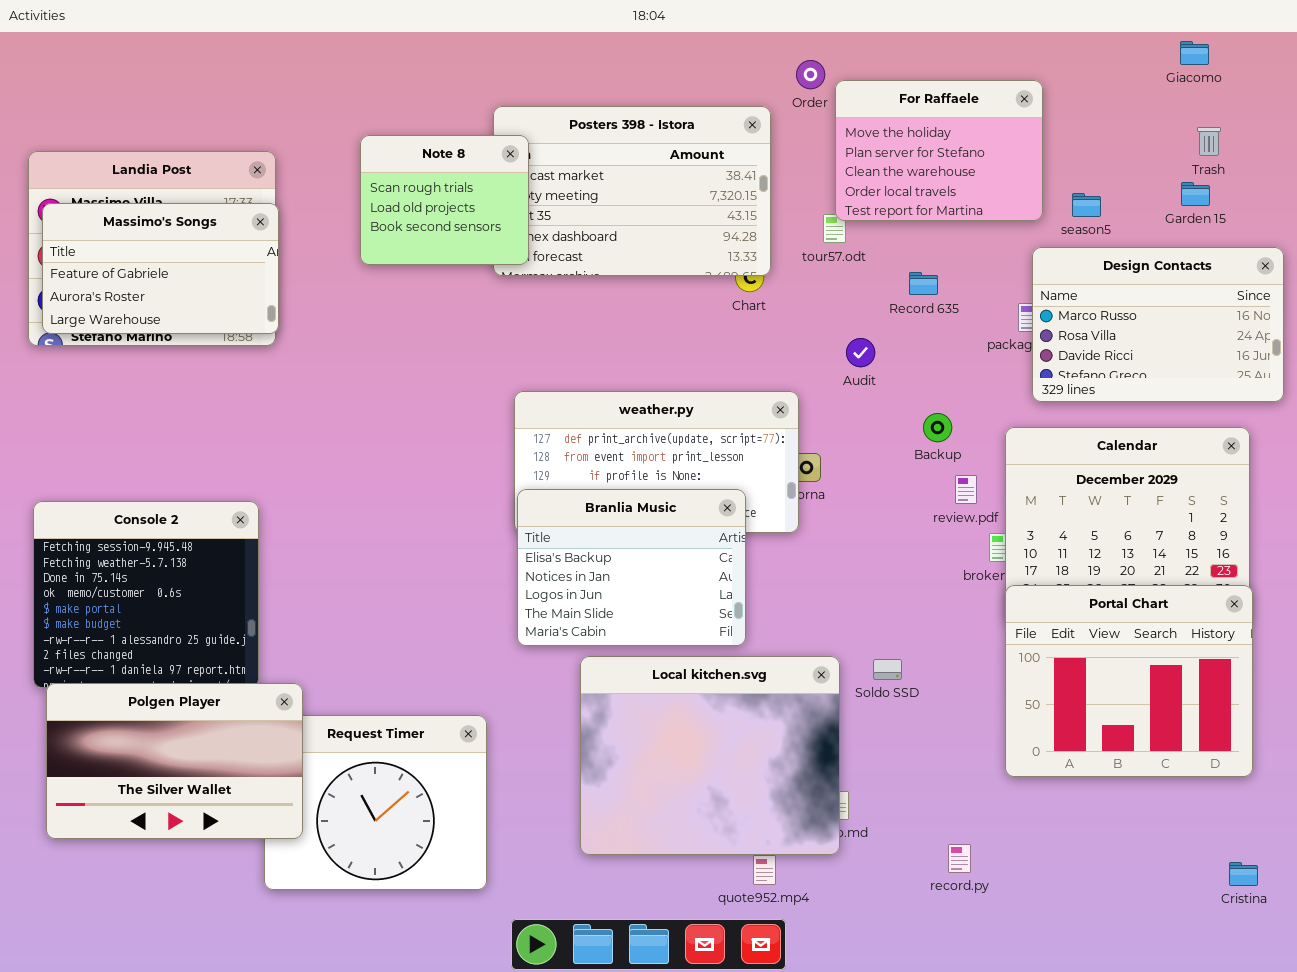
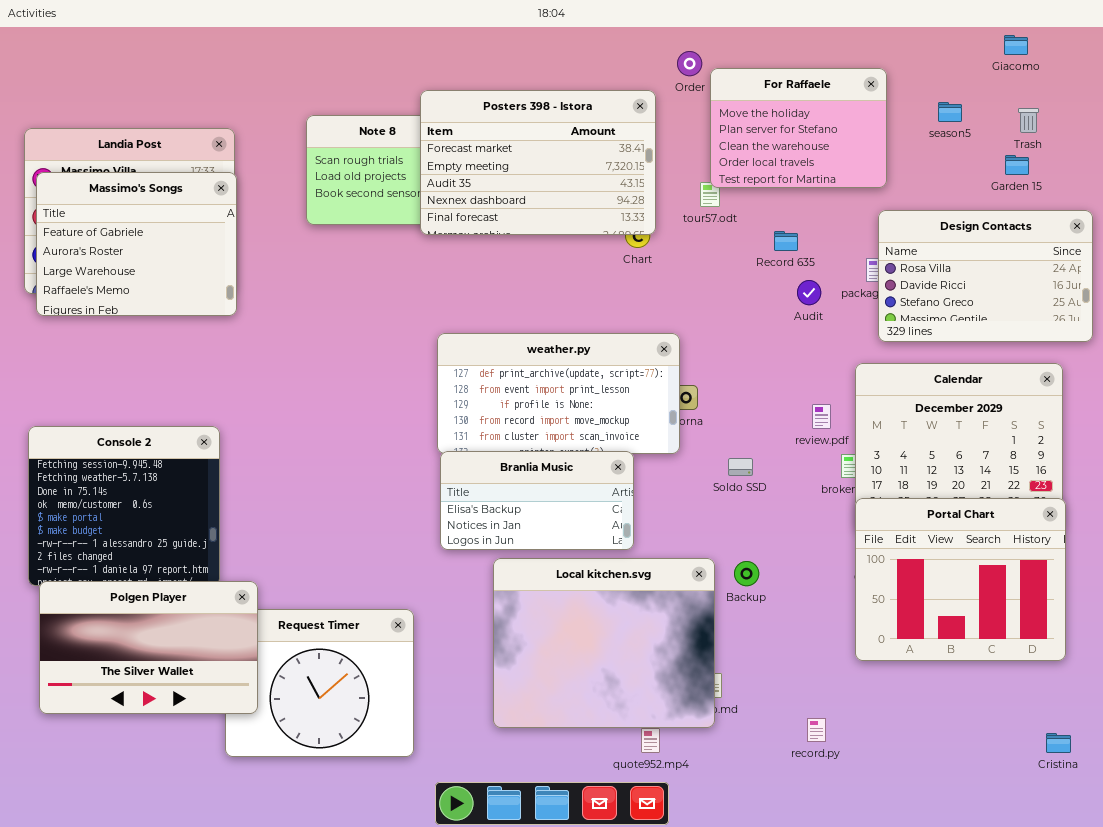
Posters 398 - Istora: [493,106,771,276] -> [420,90,656,235], raised
season5: [1072,193,1101,217] -> [938,102,962,122], moved
Massimo's Songs: [42,203,279,334] -> [36,172,237,316], resized
Design Contacts: [1032,247,1284,402] -> [878,210,1093,342], scrolled down 1 row
Audit: [846,338,875,367] -> [797,280,821,305], moved
Backup: [923,413,952,442] -> [734,561,759,586], moved
Branlia Music: [517,489,746,646] -> [440,451,634,550], resized
Soldo SSD: [873,659,902,680] -> [728,458,753,476], moved

